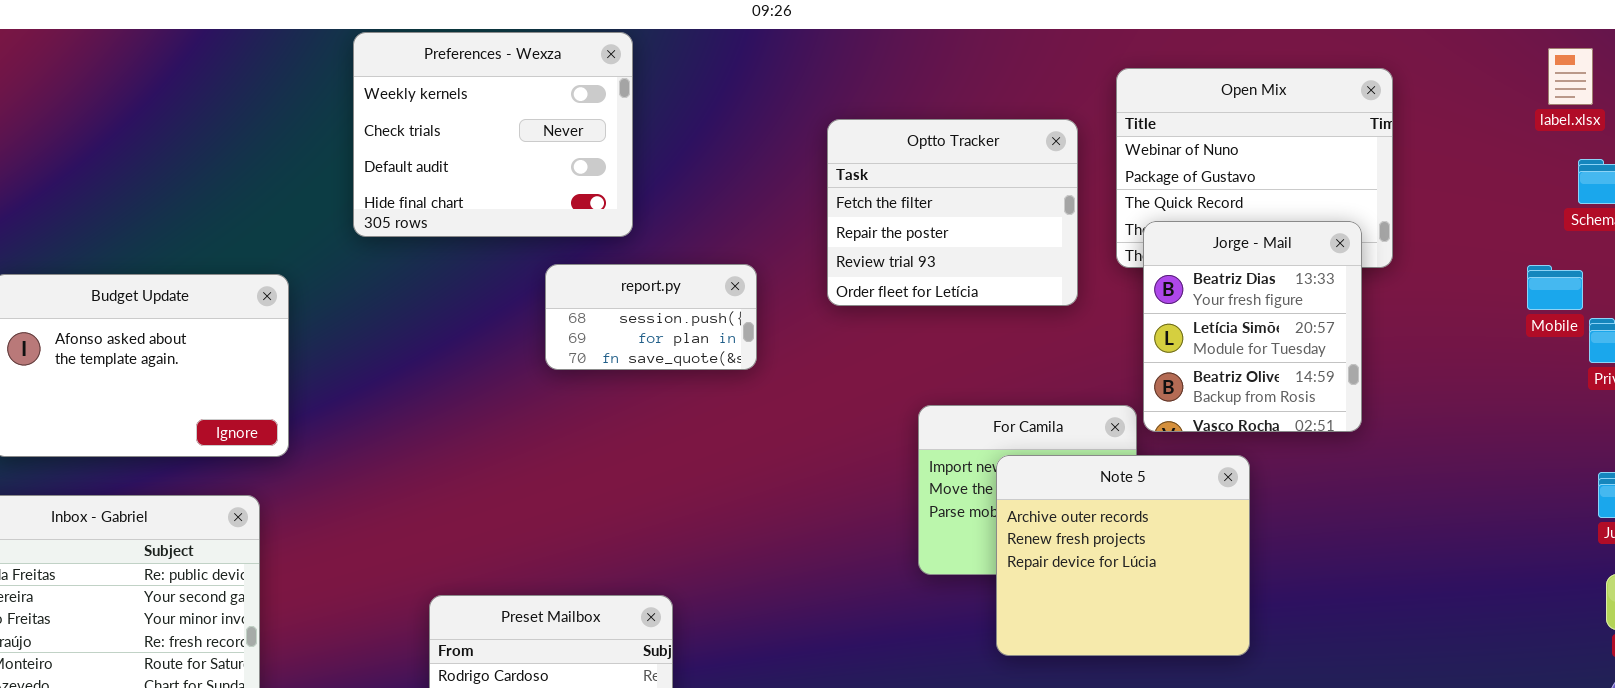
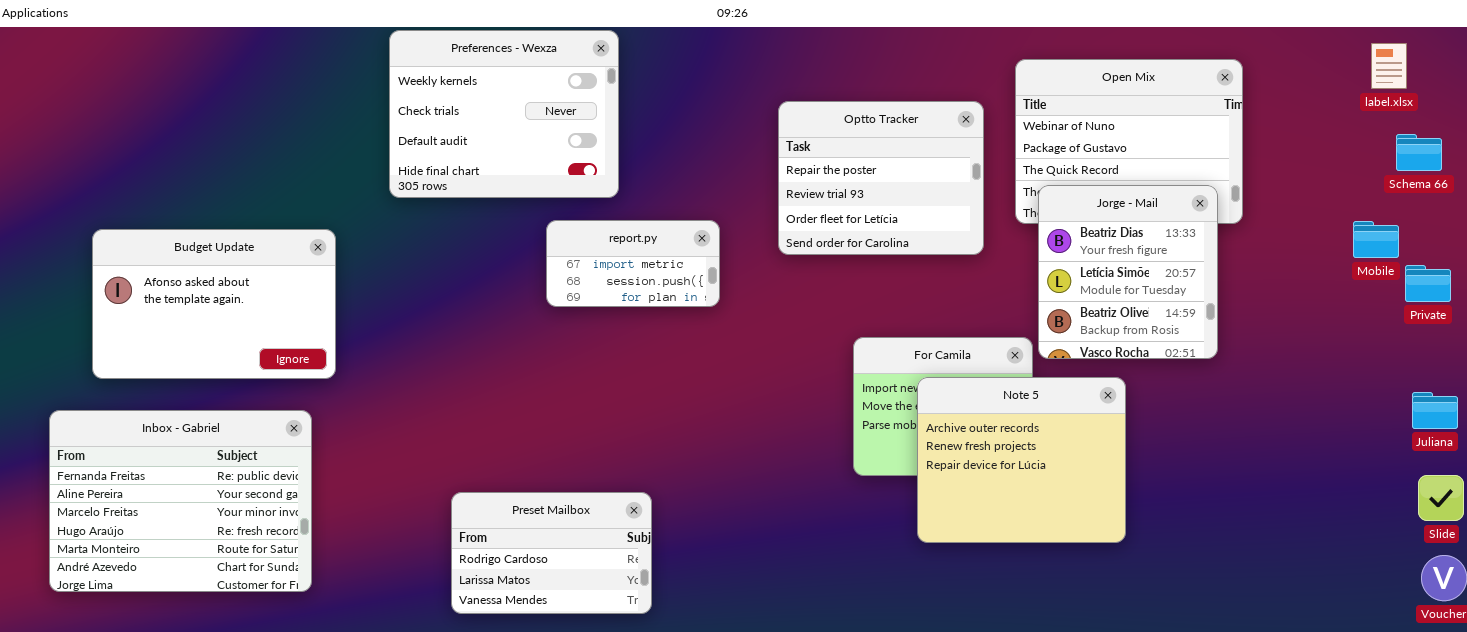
Optto Tracker: [827,119,1078,306] -> [778,101,984,255], scrolled down 1 row
report.py: [545,264,757,370] -> [546,220,720,307], scrolled up 1 row

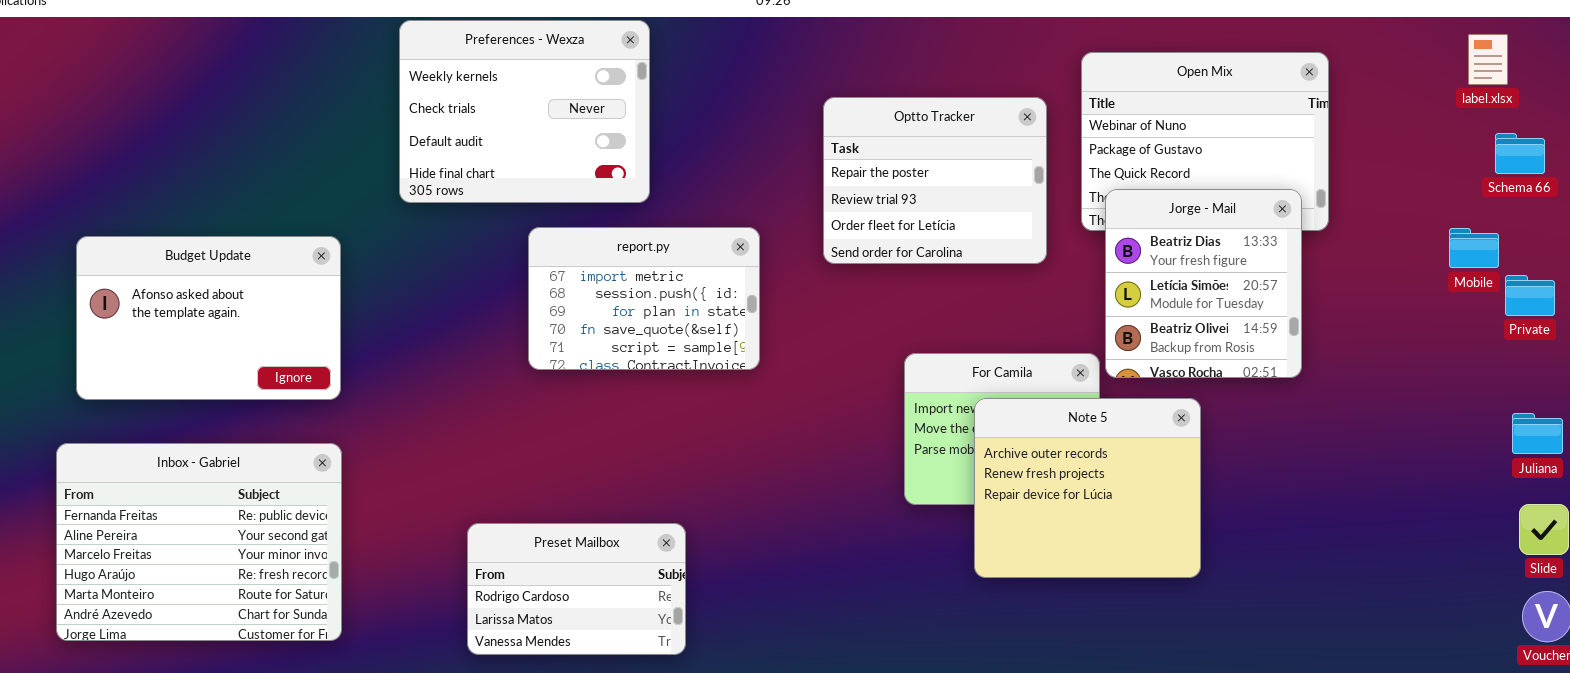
report.py: [546,220,720,307] -> [528,227,760,370], resized
Inbox - Gabriel: [49,410,312,592] -> [56,443,342,641], moved

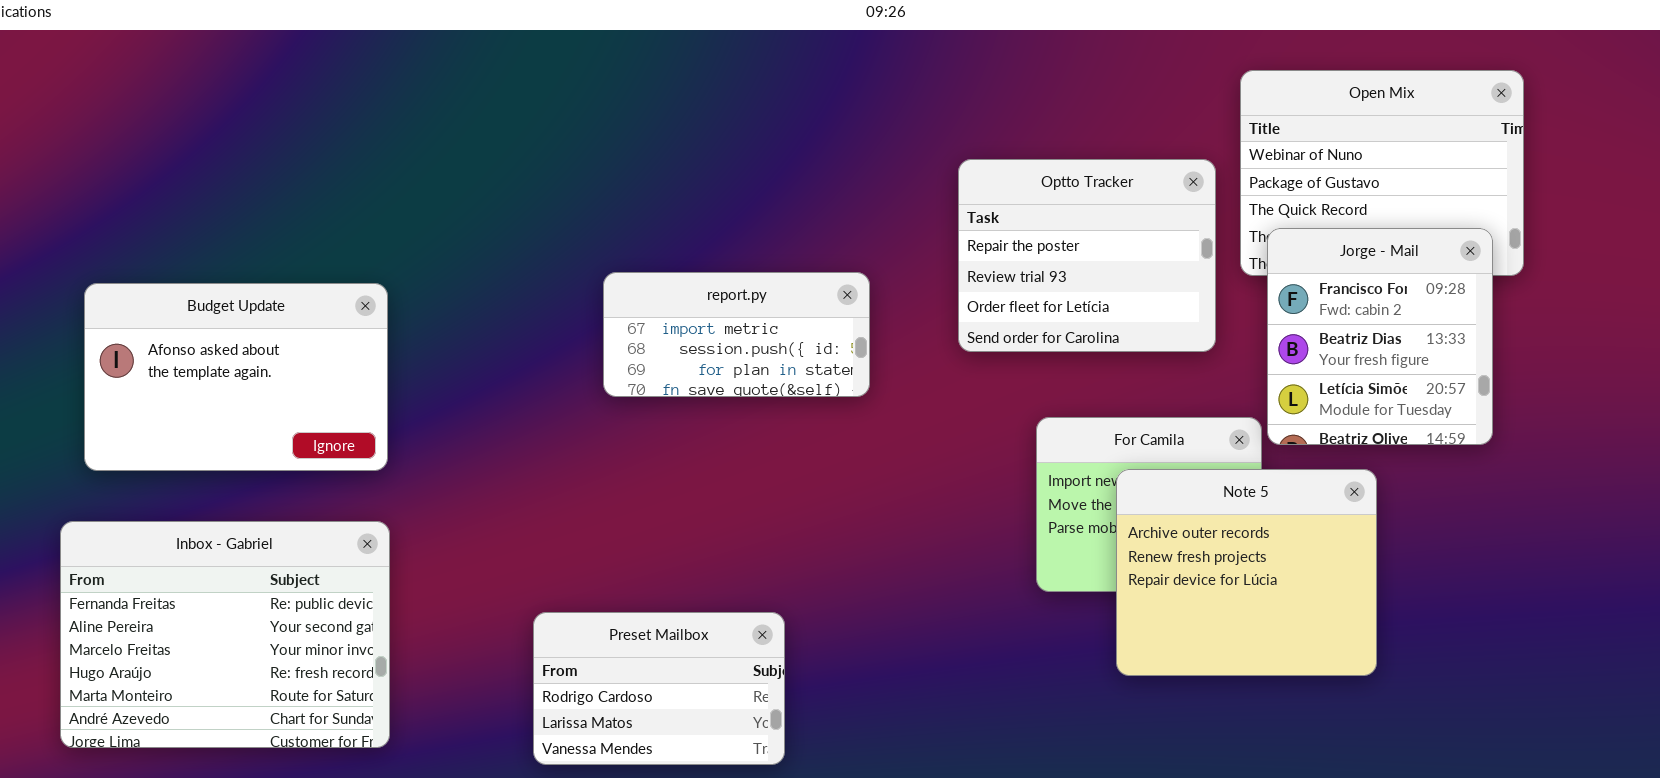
Preferences - Wexza: [399,20,650,203] -> none, closed
Optto Tracker: [823,97,1047,264] -> [958,159,1216,352], moved
Jorge - Mail: [1105,189,1302,378] -> [1267,228,1493,445], scrolled up 1 row
report.py: [528,227,760,370] -> [603,272,870,397], resized

